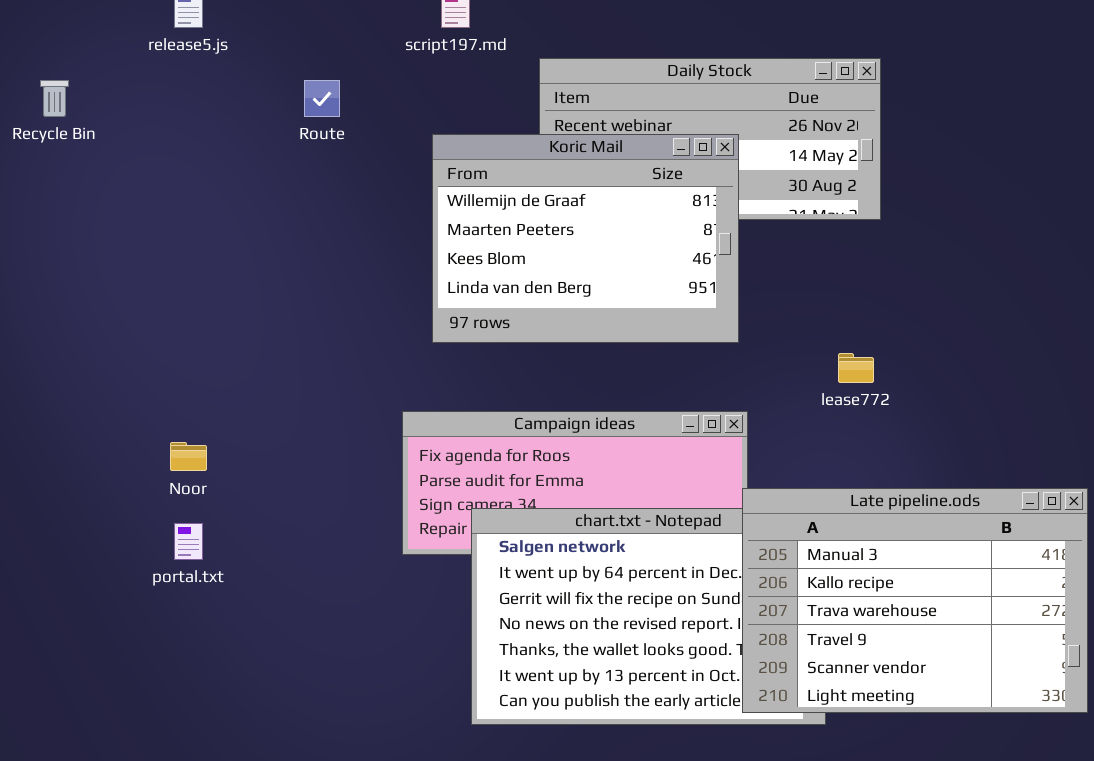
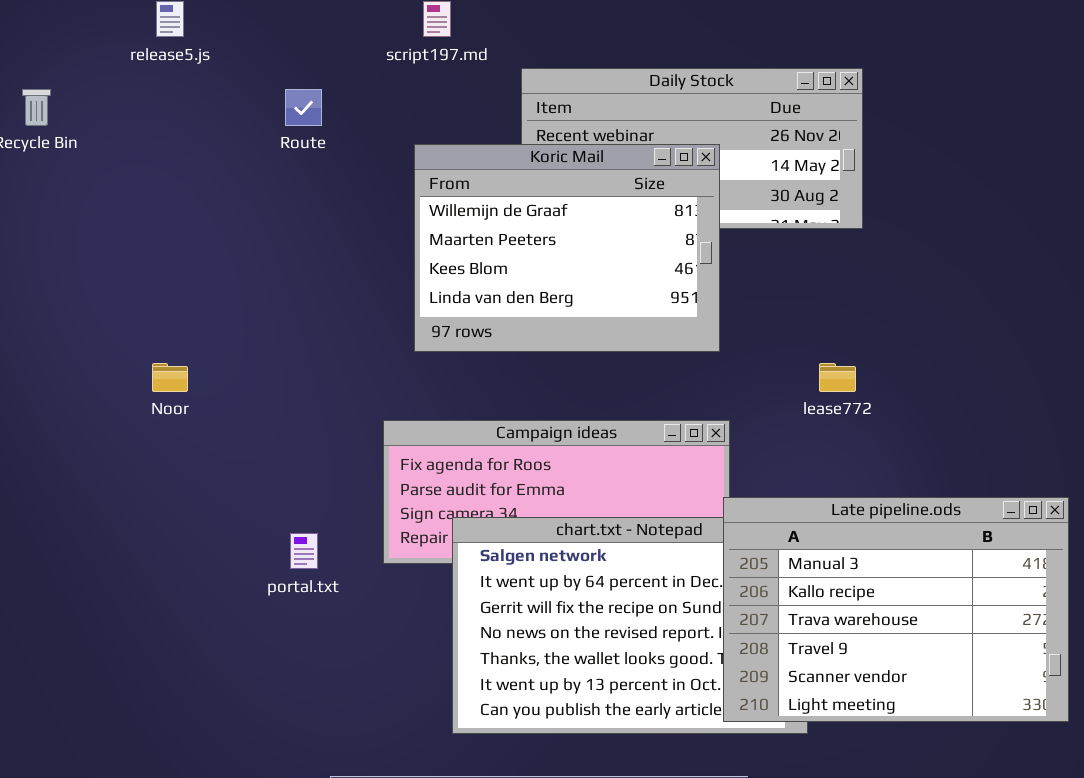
Noor: [170,442,207,471] -> [152,363,188,392], moved
portal.txt: [174,523,203,560] -> [290,533,318,569], moved

